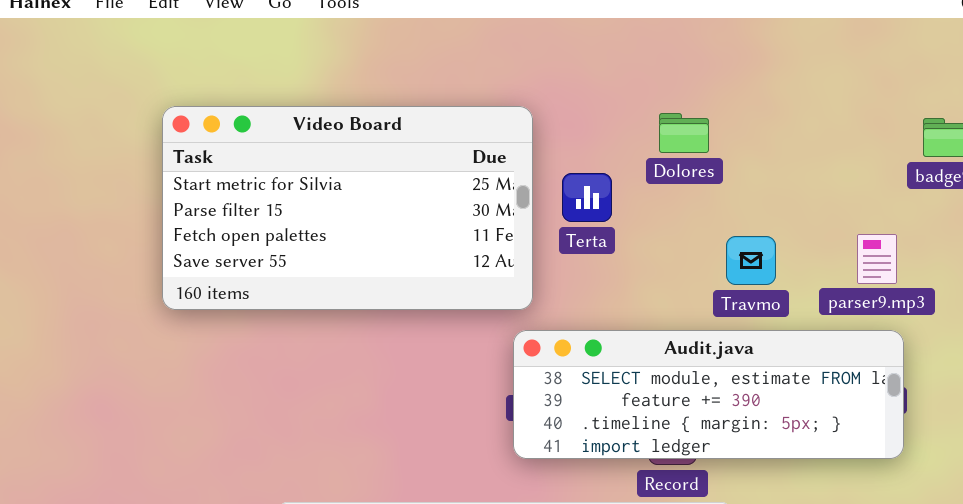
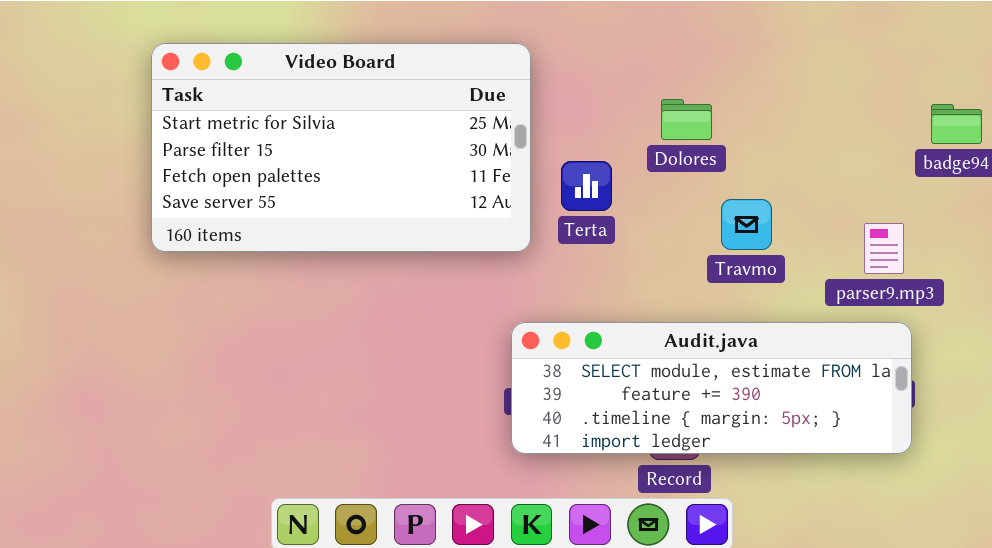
Video Board: [162,106,533,310] -> [151,43,531,252], moved
Travmo: [726,236,776,285] -> [721,199,772,250], moved

